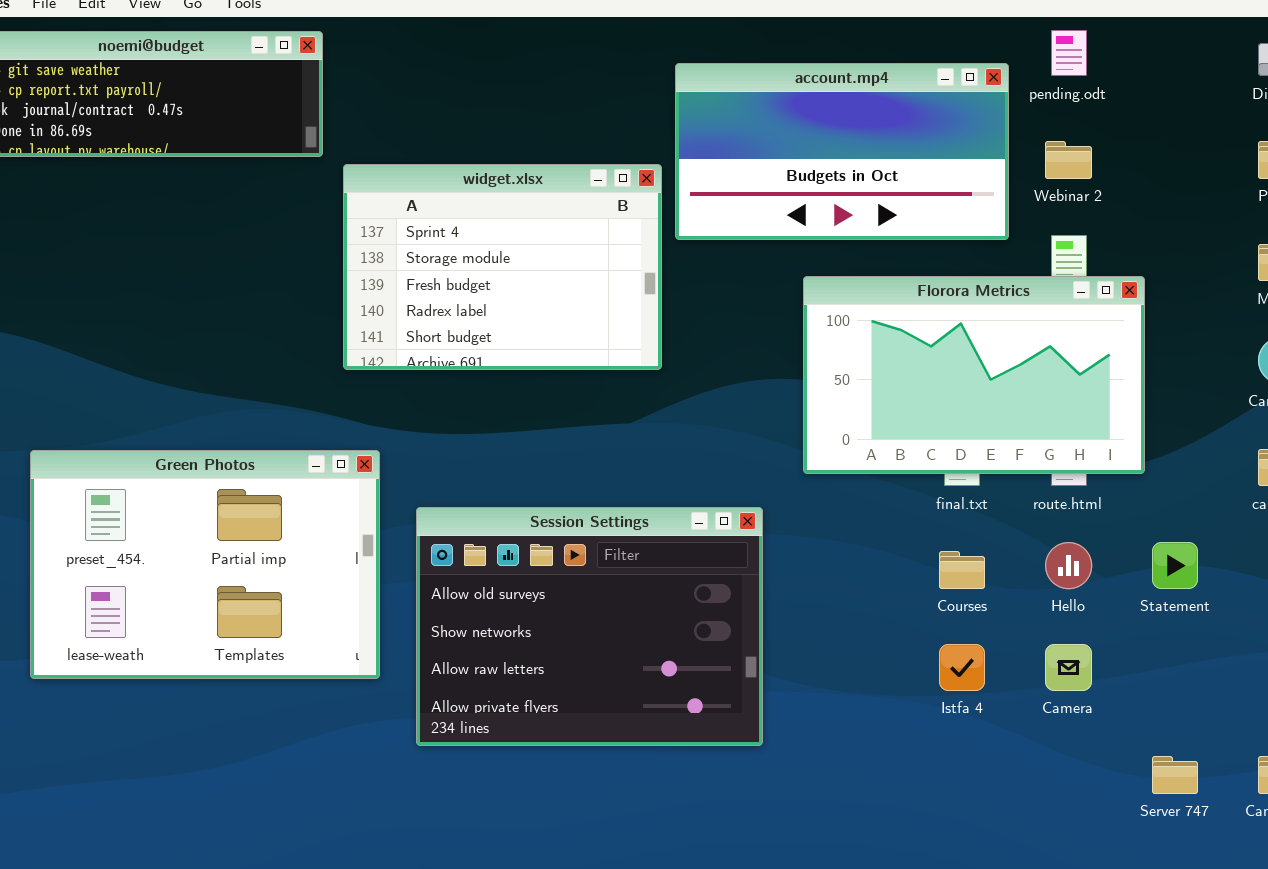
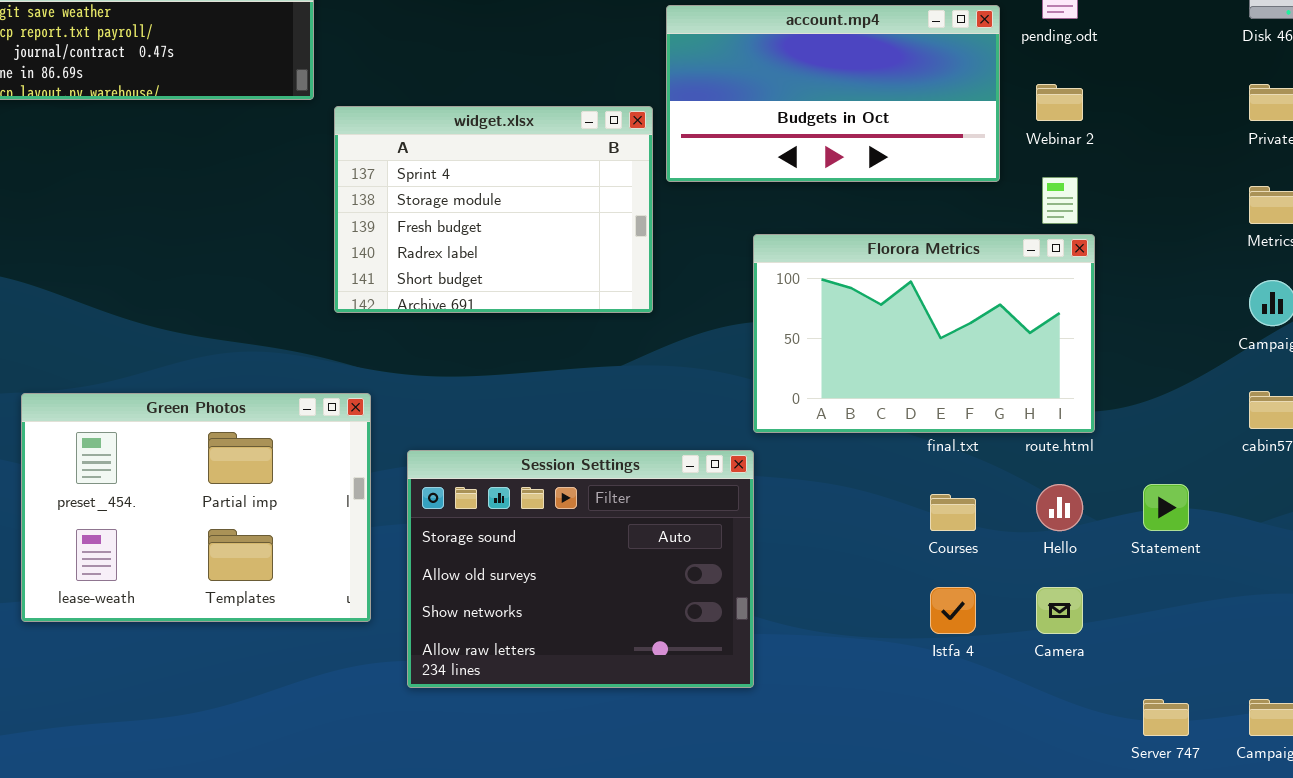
Florora Metrics: [803,276,1145,474] -> [753,234,1095,433], moved
Session Settings: [416,507,763,746] -> [407,450,754,688], scrolled up 1 row

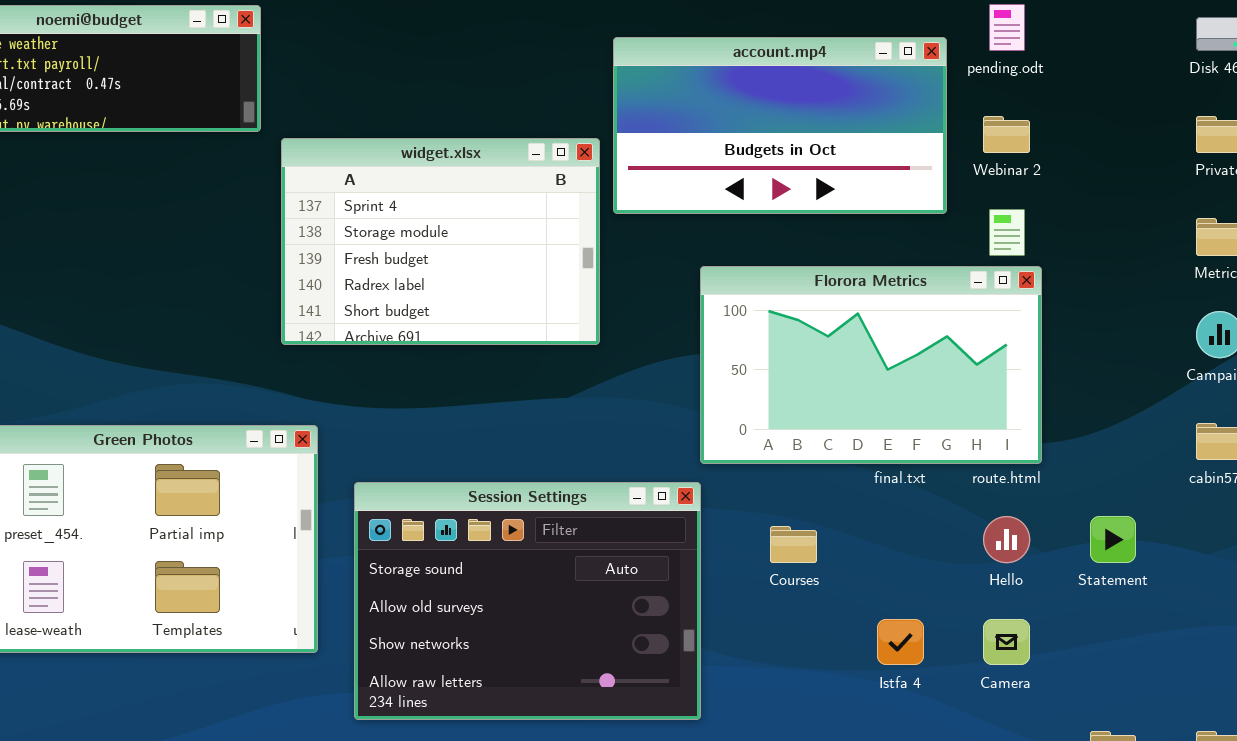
Courses: [930,494,976,531] -> [770,526,817,563], moved

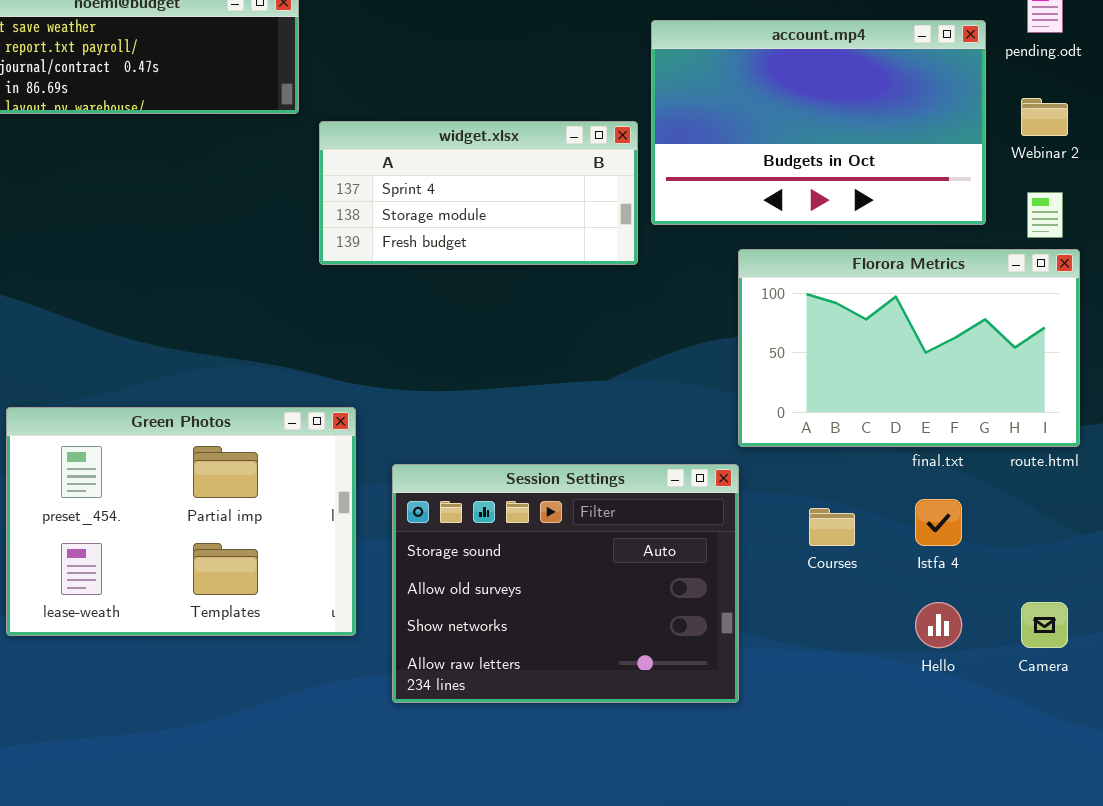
account.mp4: [613,37,947,214] -> [651,20,986,225], resized
widget.xlsx: [281,138,600,345] -> [319,121,638,265], resized
Hello: [983,516,1030,563] -> [915,602,962,648], moved
Istfa 4: [877,619,924,665] -> [915,499,962,546], moved

